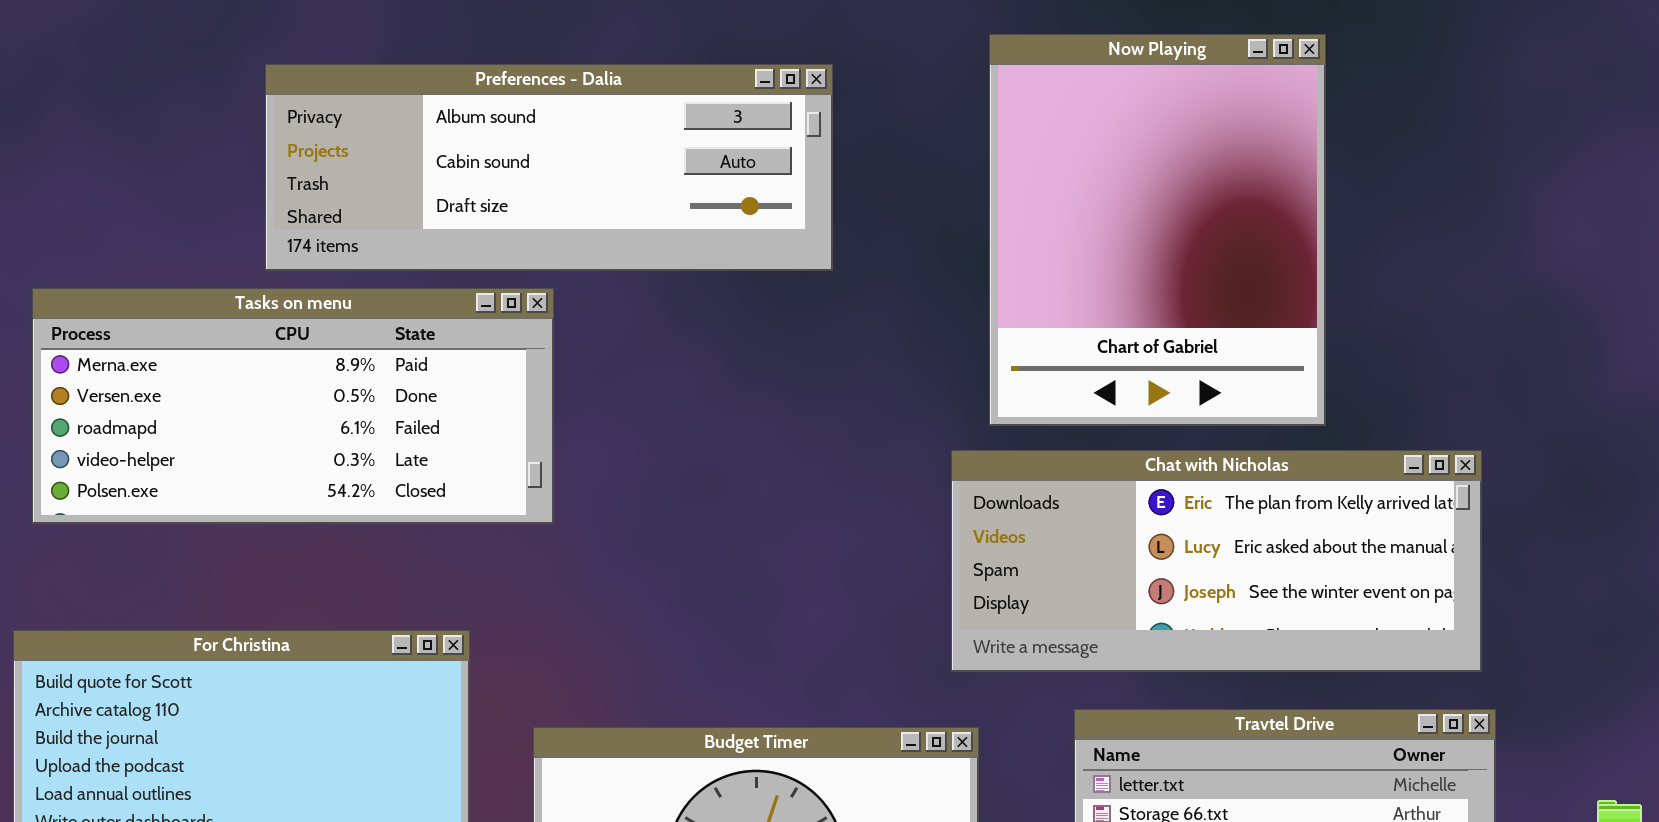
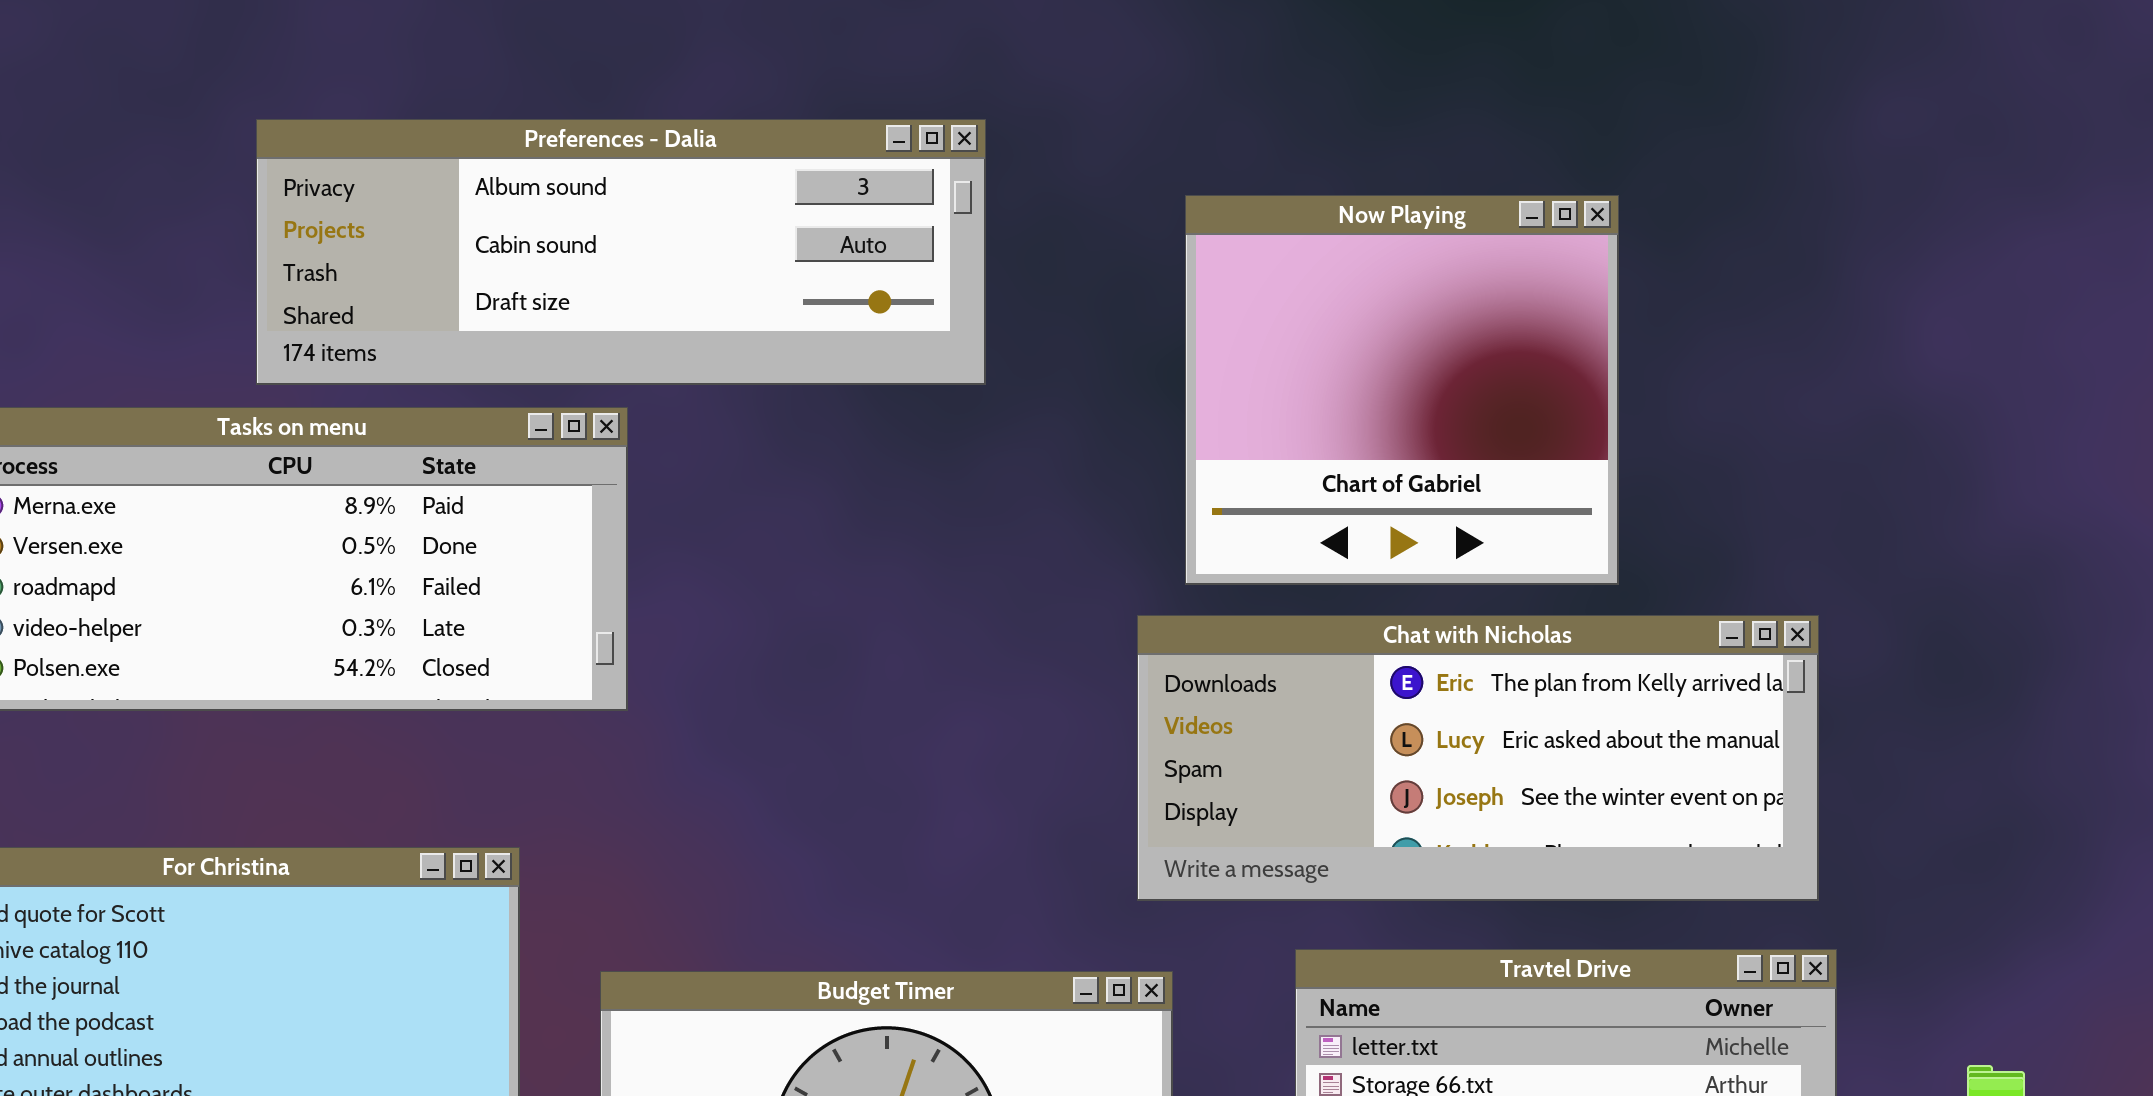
Now Playing: [989,34,1326,426] -> [1185,195,1619,585], resized

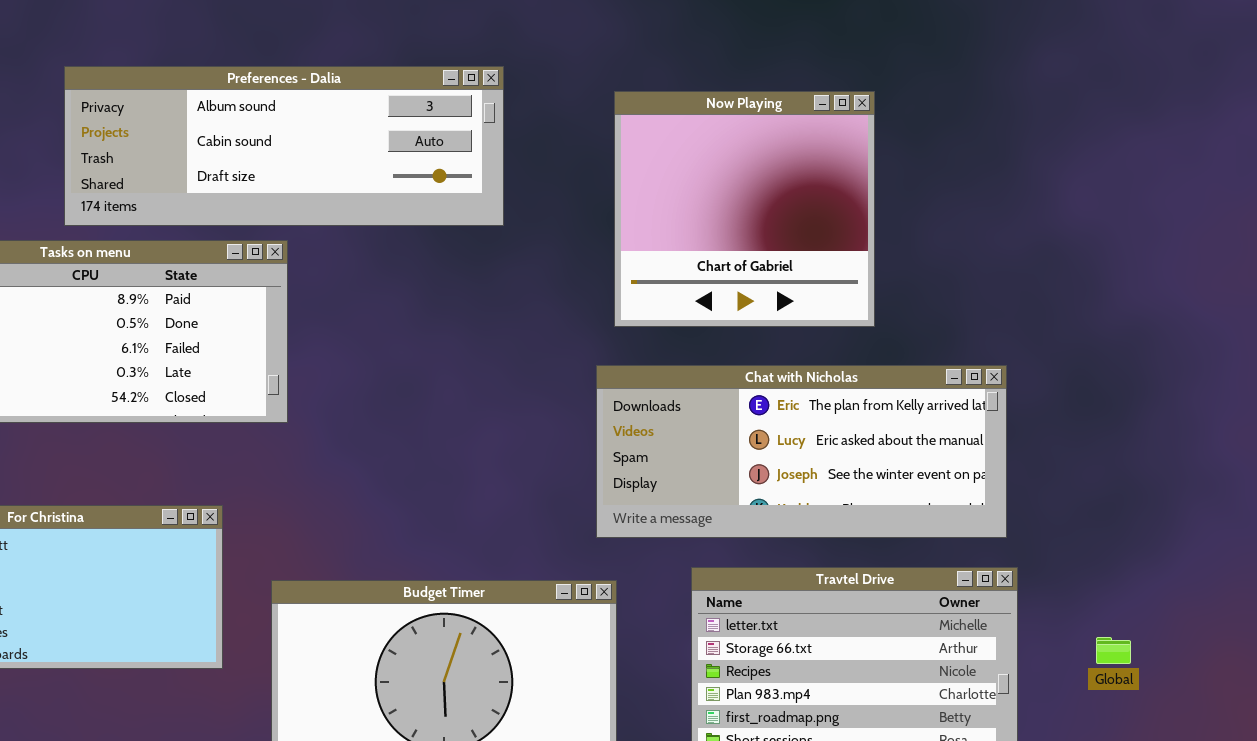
Now Playing: [1185,195,1619,585] -> [614,91,875,327], moved

